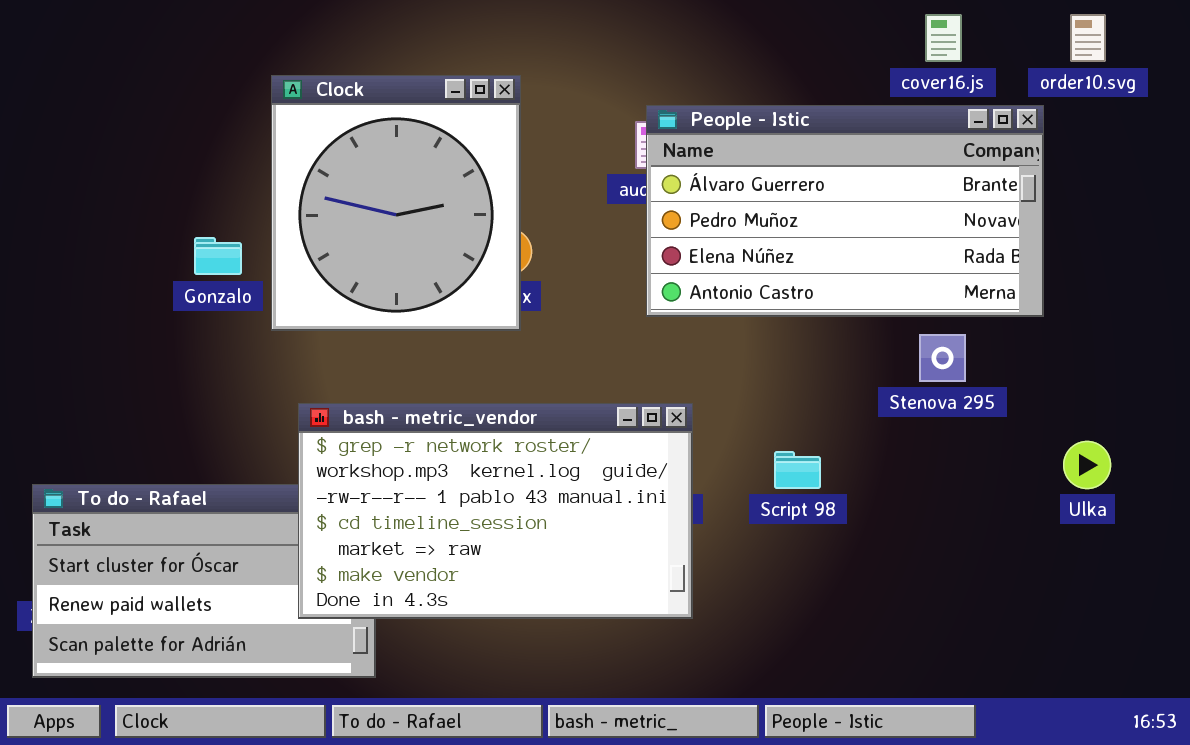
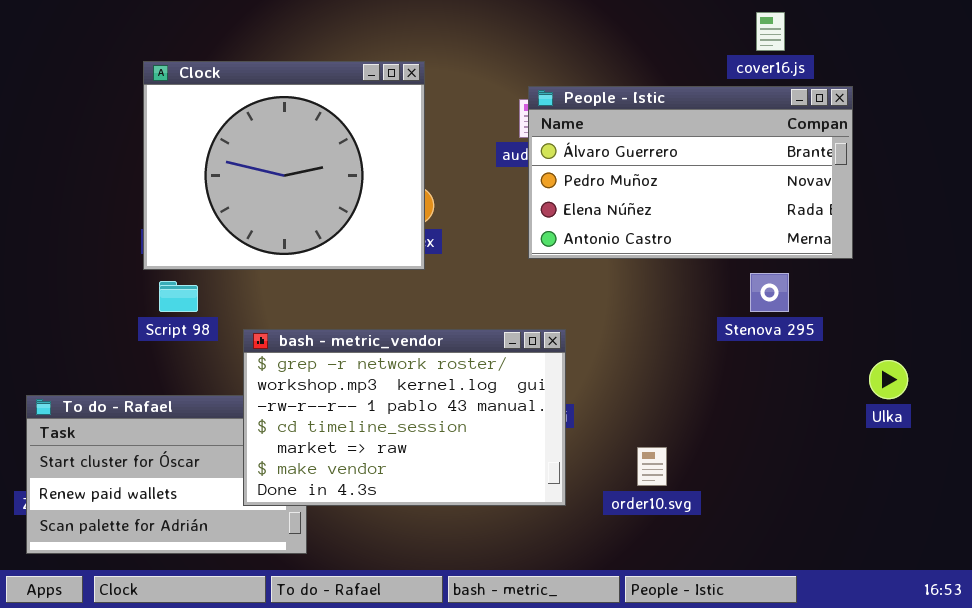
order10.svg: [1070,14,1106,62] -> [637,447,667,486], moved
Clock: [271,75,521,331] -> [143,61,425,270], resized
Script 98: [774,451,821,489] -> [159,281,198,312], moved

